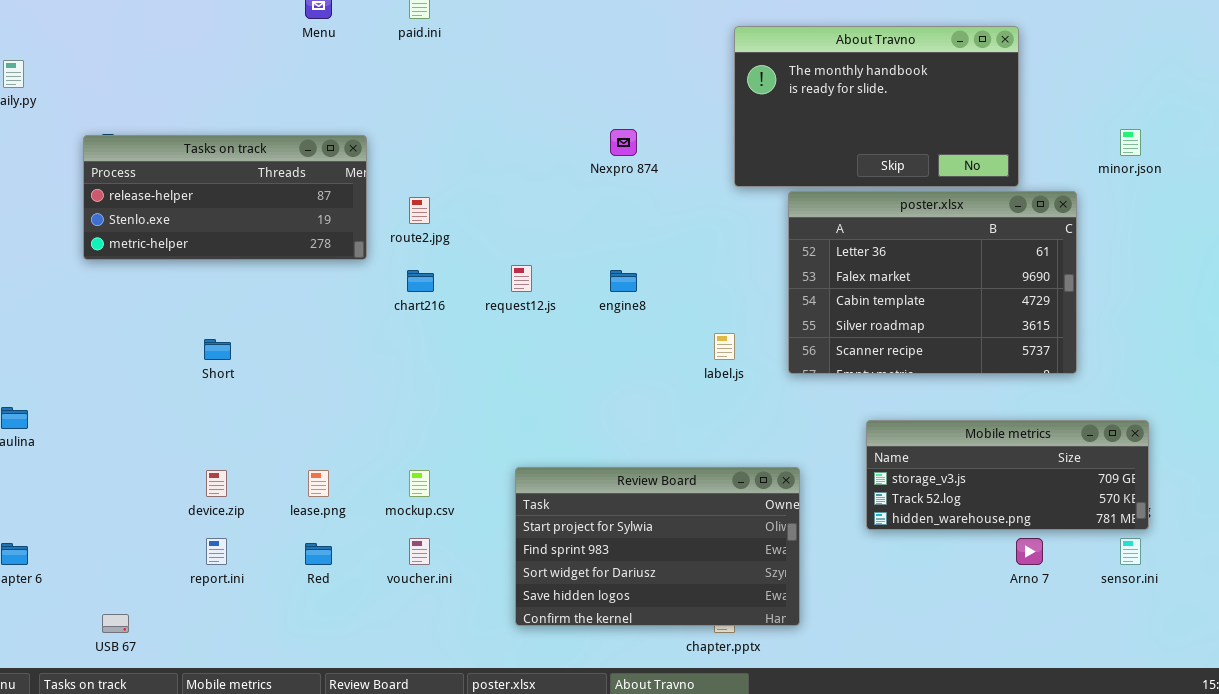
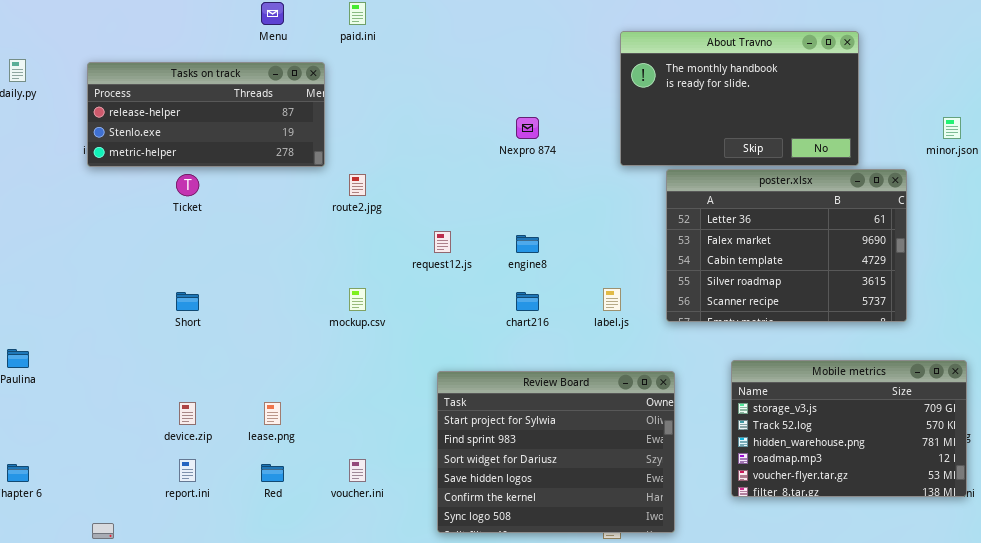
Tasks on track: [83,135,367,260] -> [87,62,325,167], moved
chart216: [407,270,434,292] -> [516,292,539,311], moved
Mobile metrics: [866,420,1149,530] -> [731,360,967,497], resized
Review Board: [515,467,800,626] -> [437,371,675,533], resized
mockup.csv: [409,470,430,497] -> [349,288,366,311], moved

